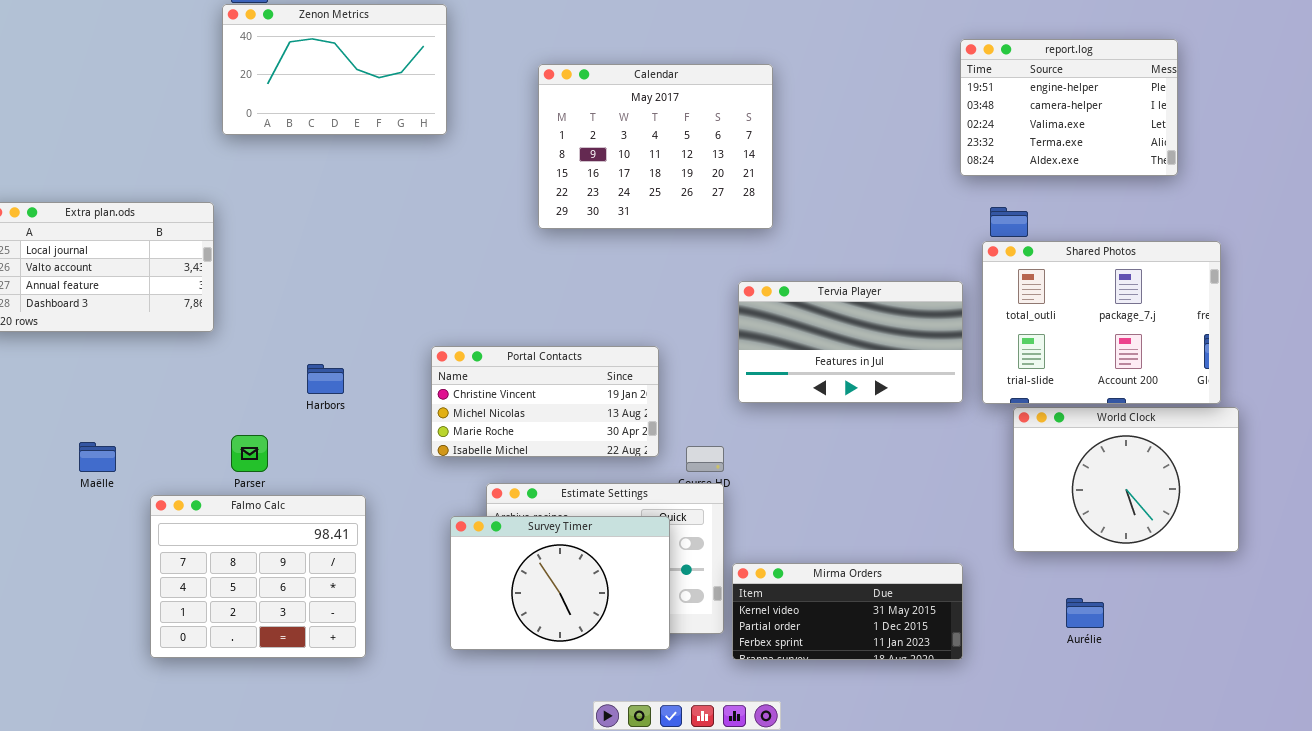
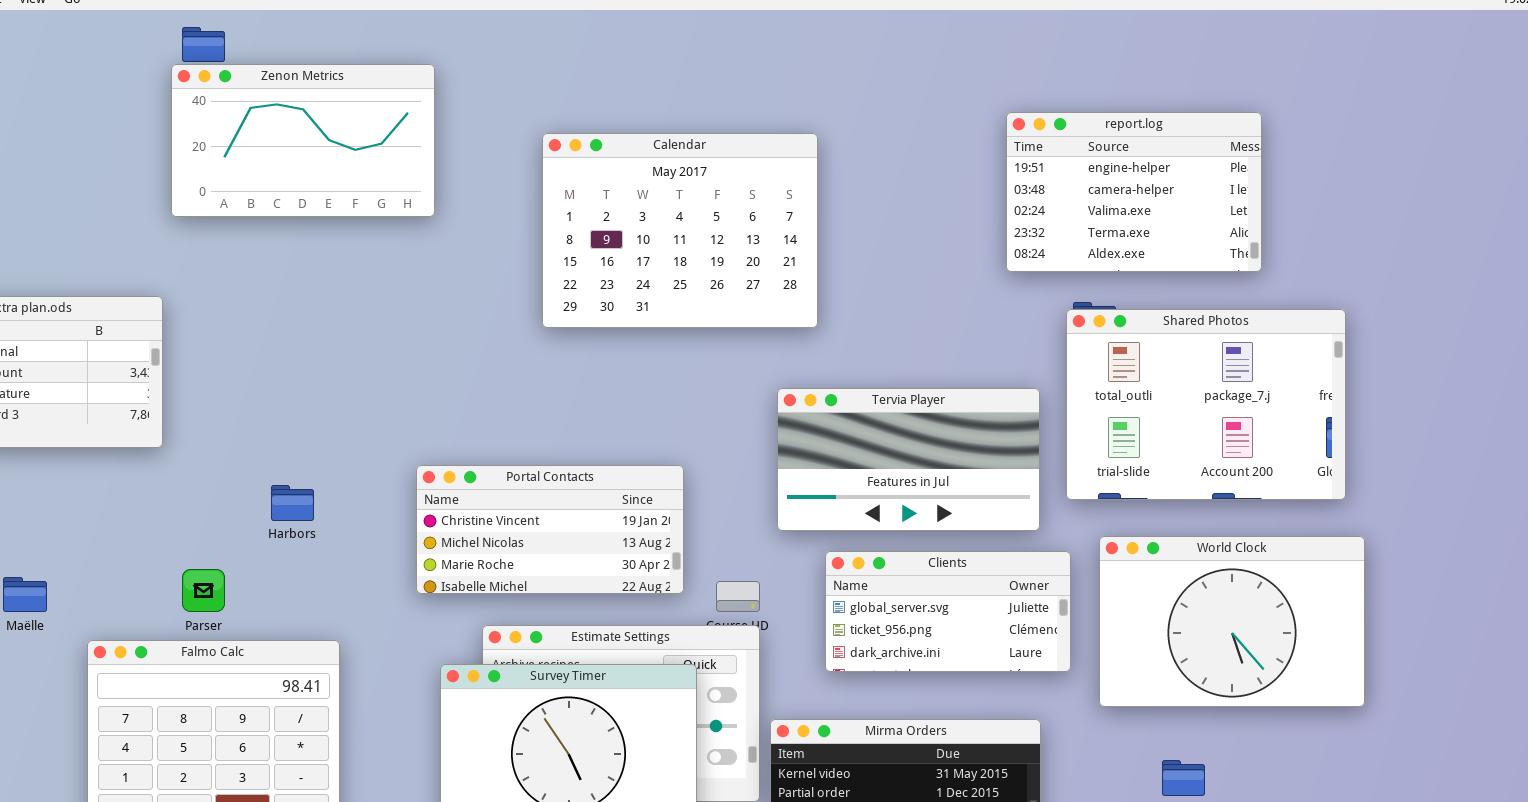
report.log: [960,39,1178,176] -> [1006,112,1262,272], moved
Shared Photos: [982,241,1221,404] -> [1066,309,1346,500], moved
Clients: none -> [825,551,1071,672], opened

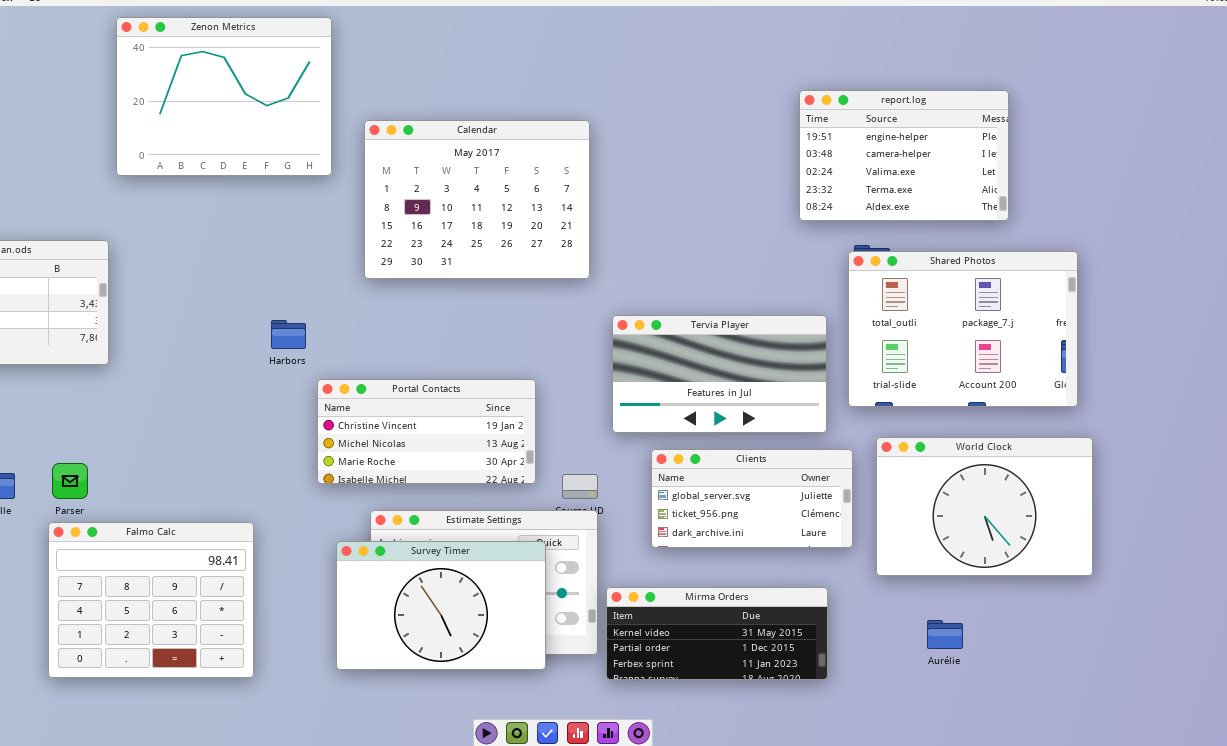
Zenon Metrics: [171,64,435,217] -> [116,17,332,176], resized
Calendar: [542,133,818,328] -> [364,120,590,279], moved
Harbors: [271,485,314,521] -> [271,320,306,349], moved
Parser: [182,569,225,612] -> [52,463,88,499], moved

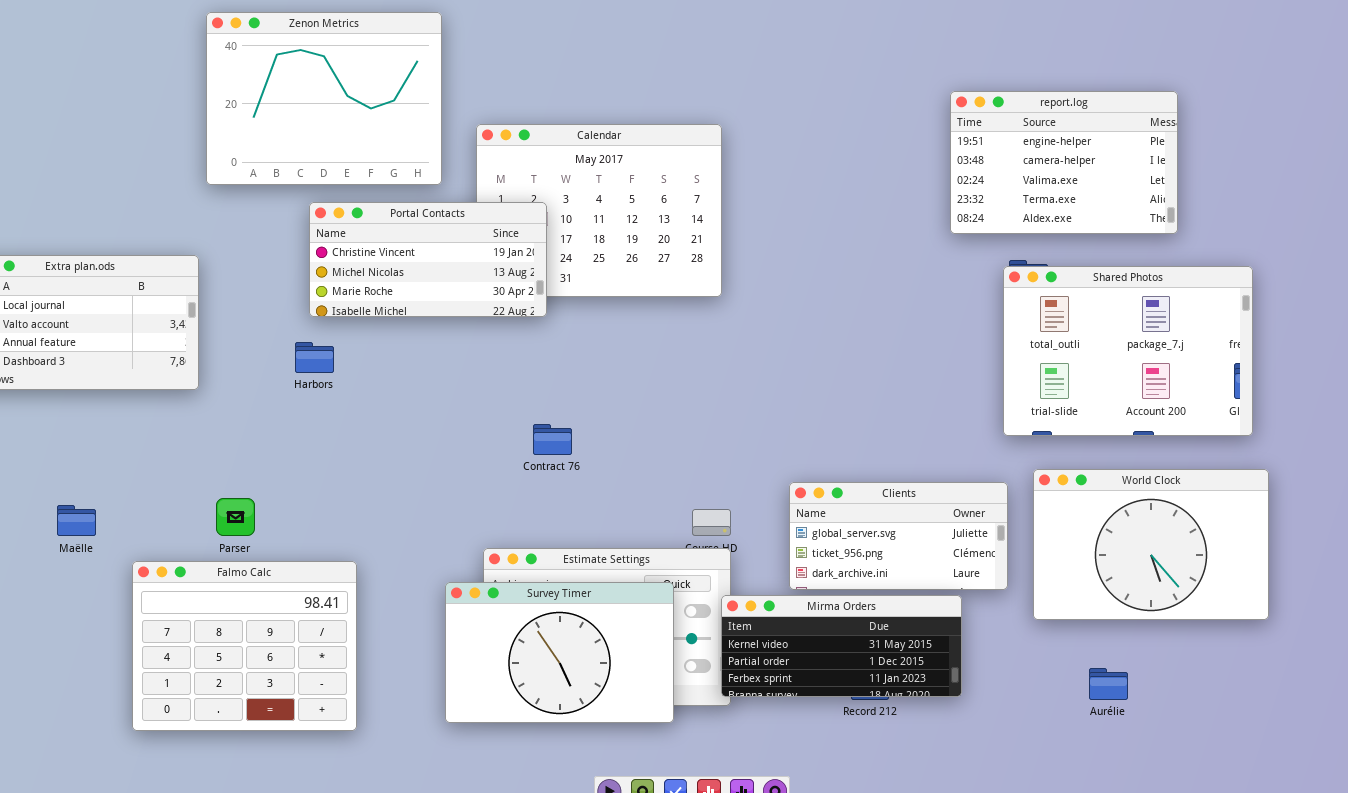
Tervia Player: [612,315,827,433] -> none, closed
Harbors: [271,320,306,349] -> [295,342,334,373], moved
Portal Contacts: [317,379,536,484] -> [309,202,547,317], moved
Parser: [52,463,88,499] -> [216,498,255,536], moved
Mirma Orders: [606,587,828,680] -> [721,595,962,697], moved

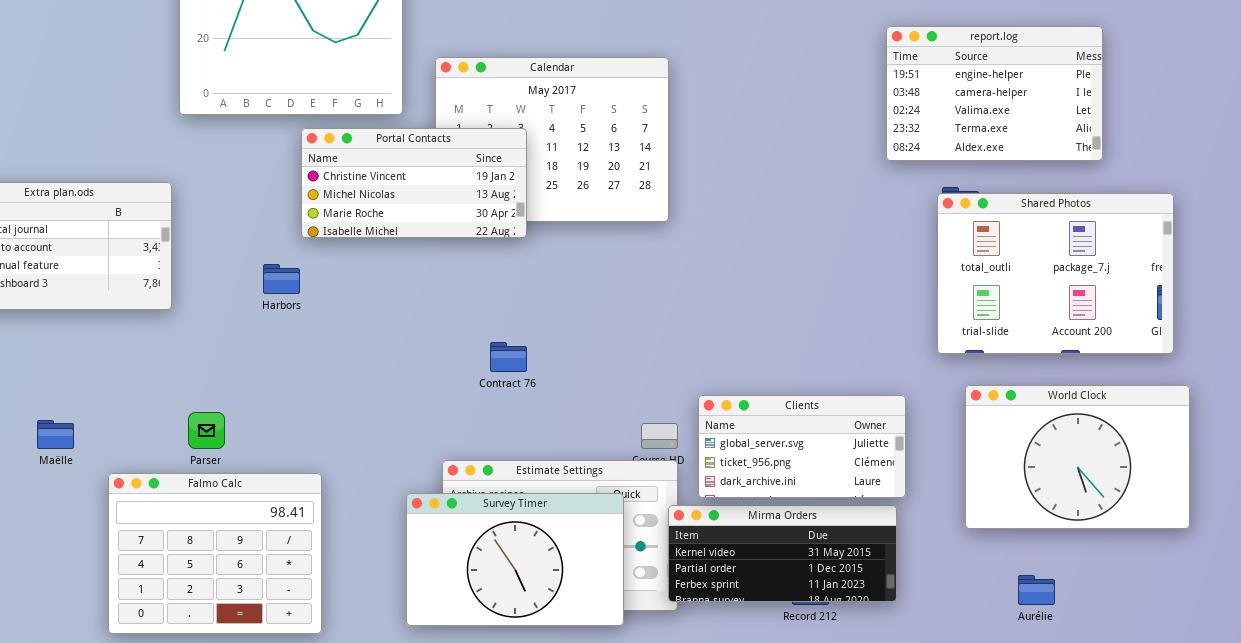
Portal Contacts: [309,202,547,317] -> [301,128,527,238], moved
Clients: [789,482,1008,590] -> [698,395,906,498], moved

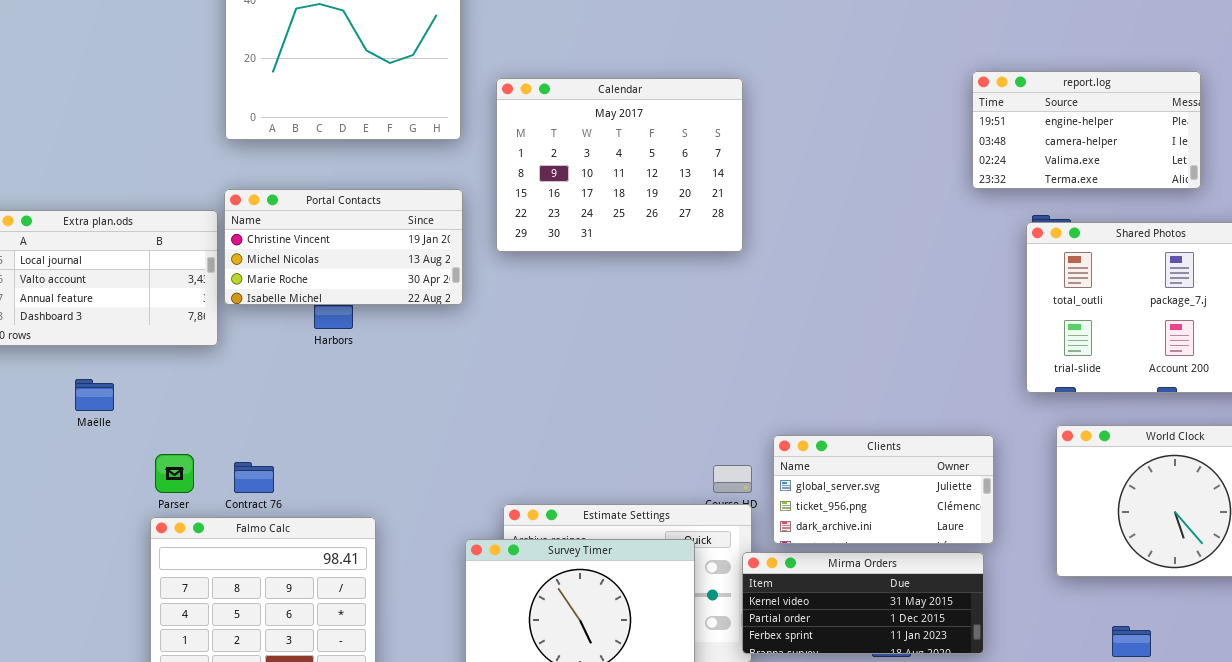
report.log: [886,26,1103,161] -> [972,71,1201,189], resized
Portal Contacts: [301,128,527,238] -> [224,189,463,305], moved
Contract 76: [490,342,527,372] -> [234,462,274,493], moved
Parser: [188,412,225,449] -> [155,454,194,493], moved
Maëlle: [37,420,74,449] -> [75,379,114,411], moved

